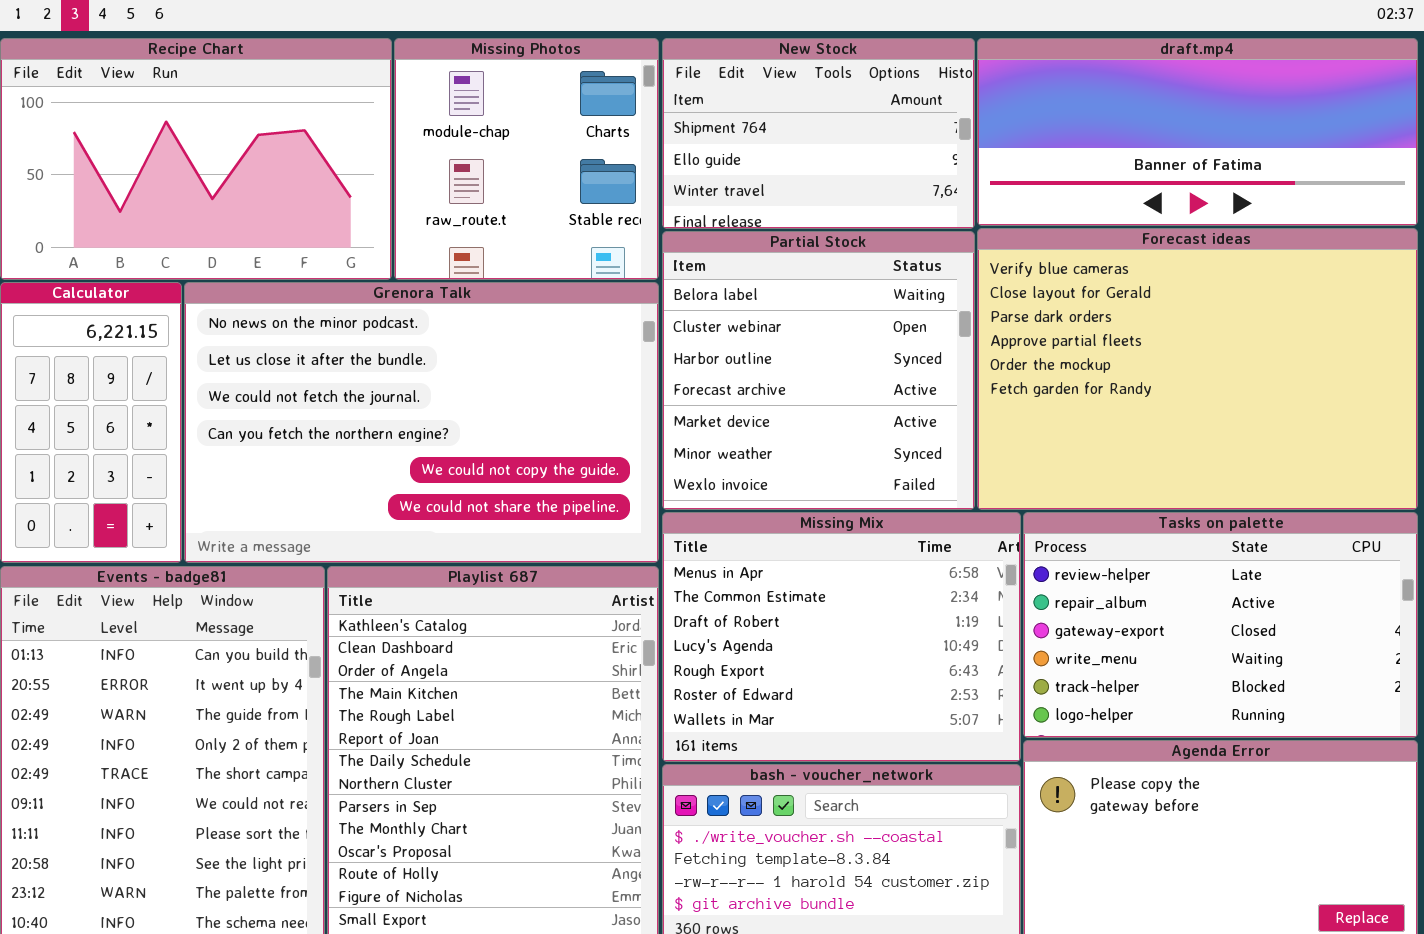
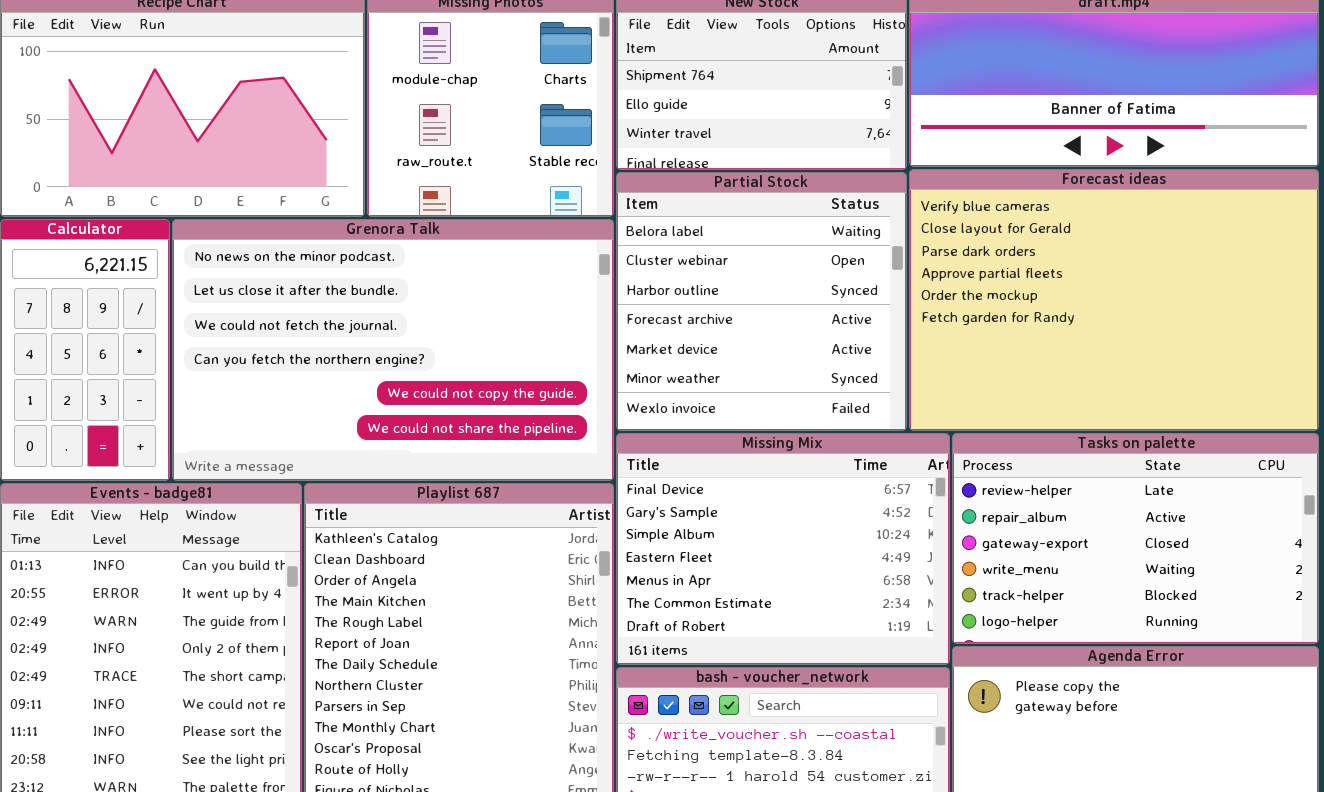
Missing Mix: [662,512,1021,762] -> [616,433,950,665], scrolled up 4 rows

